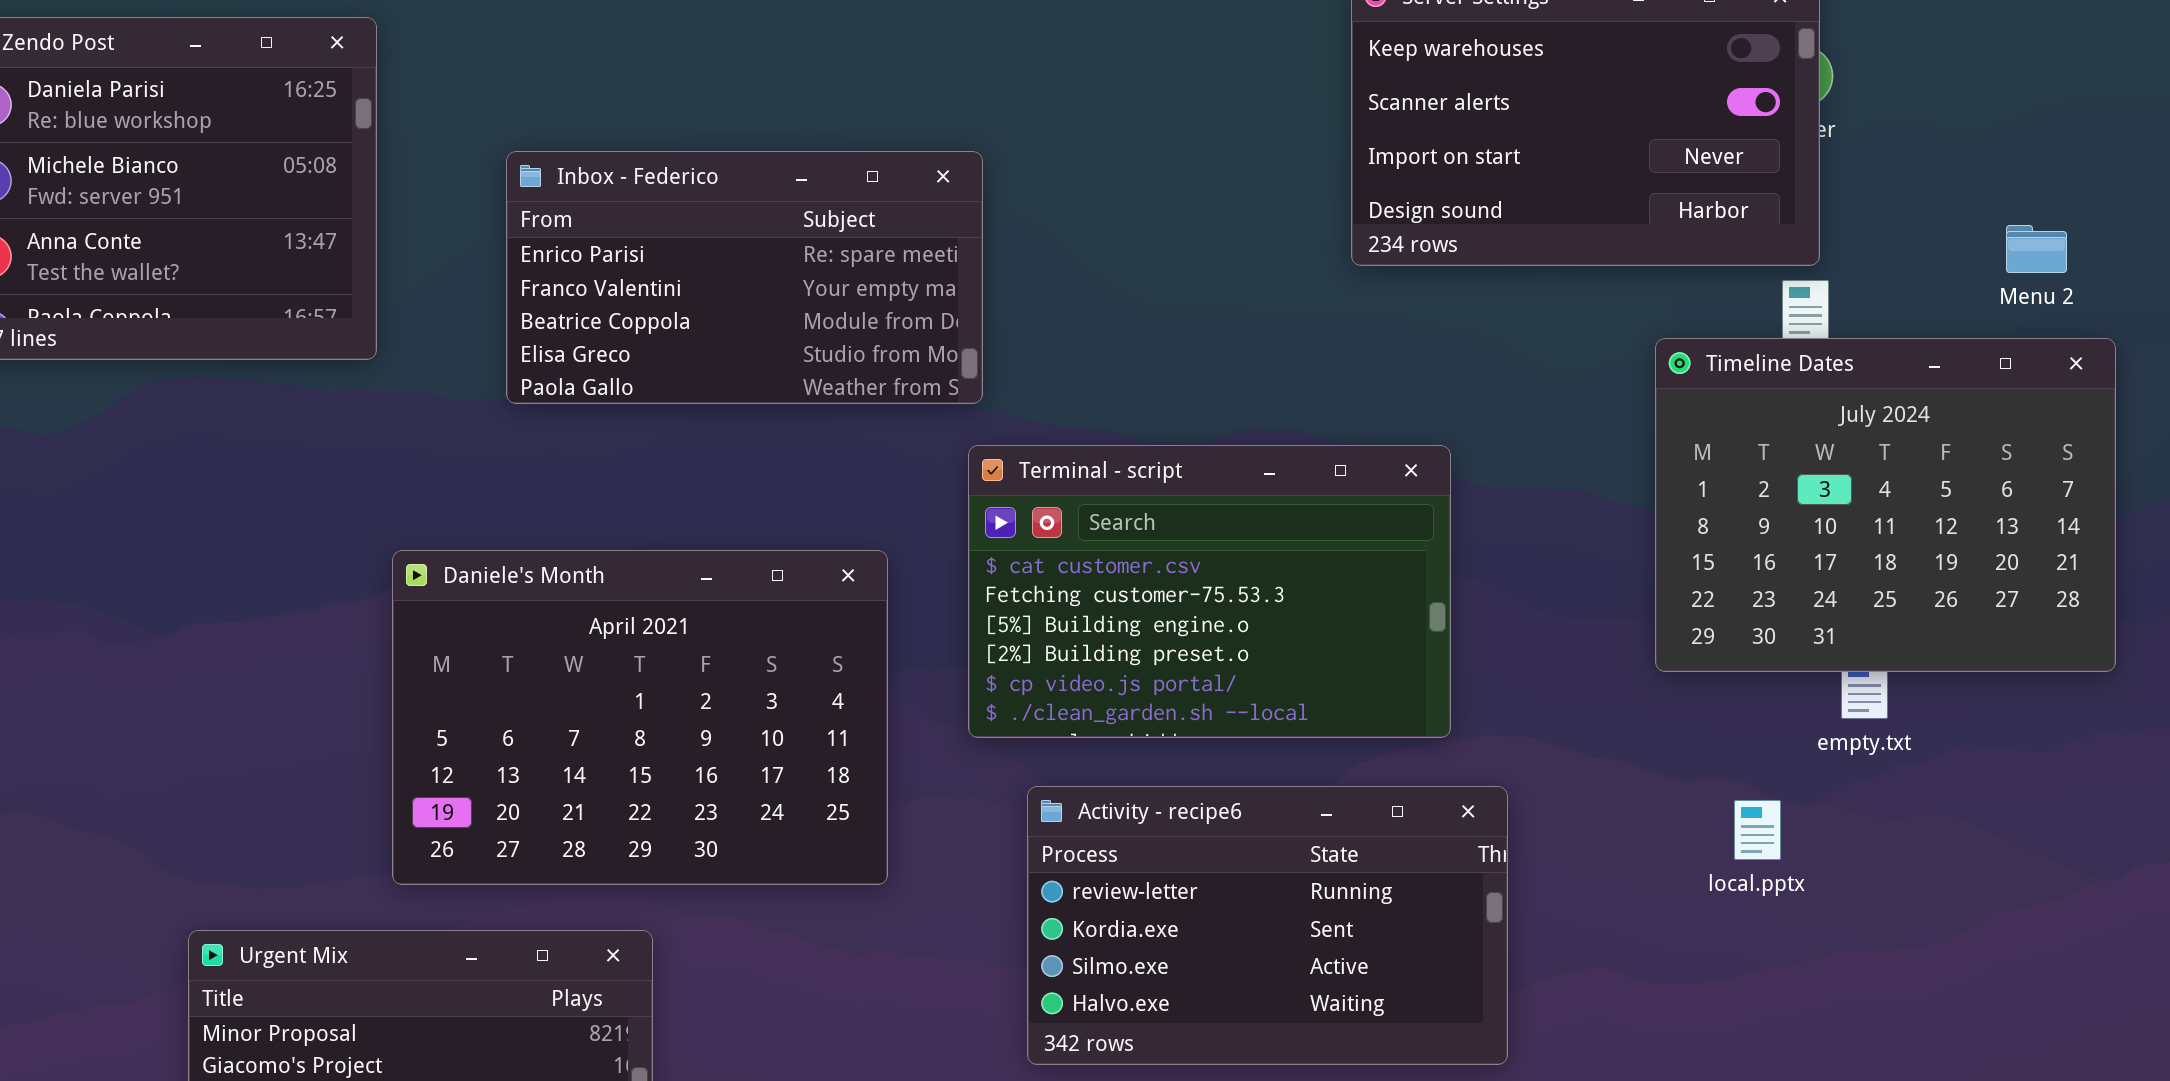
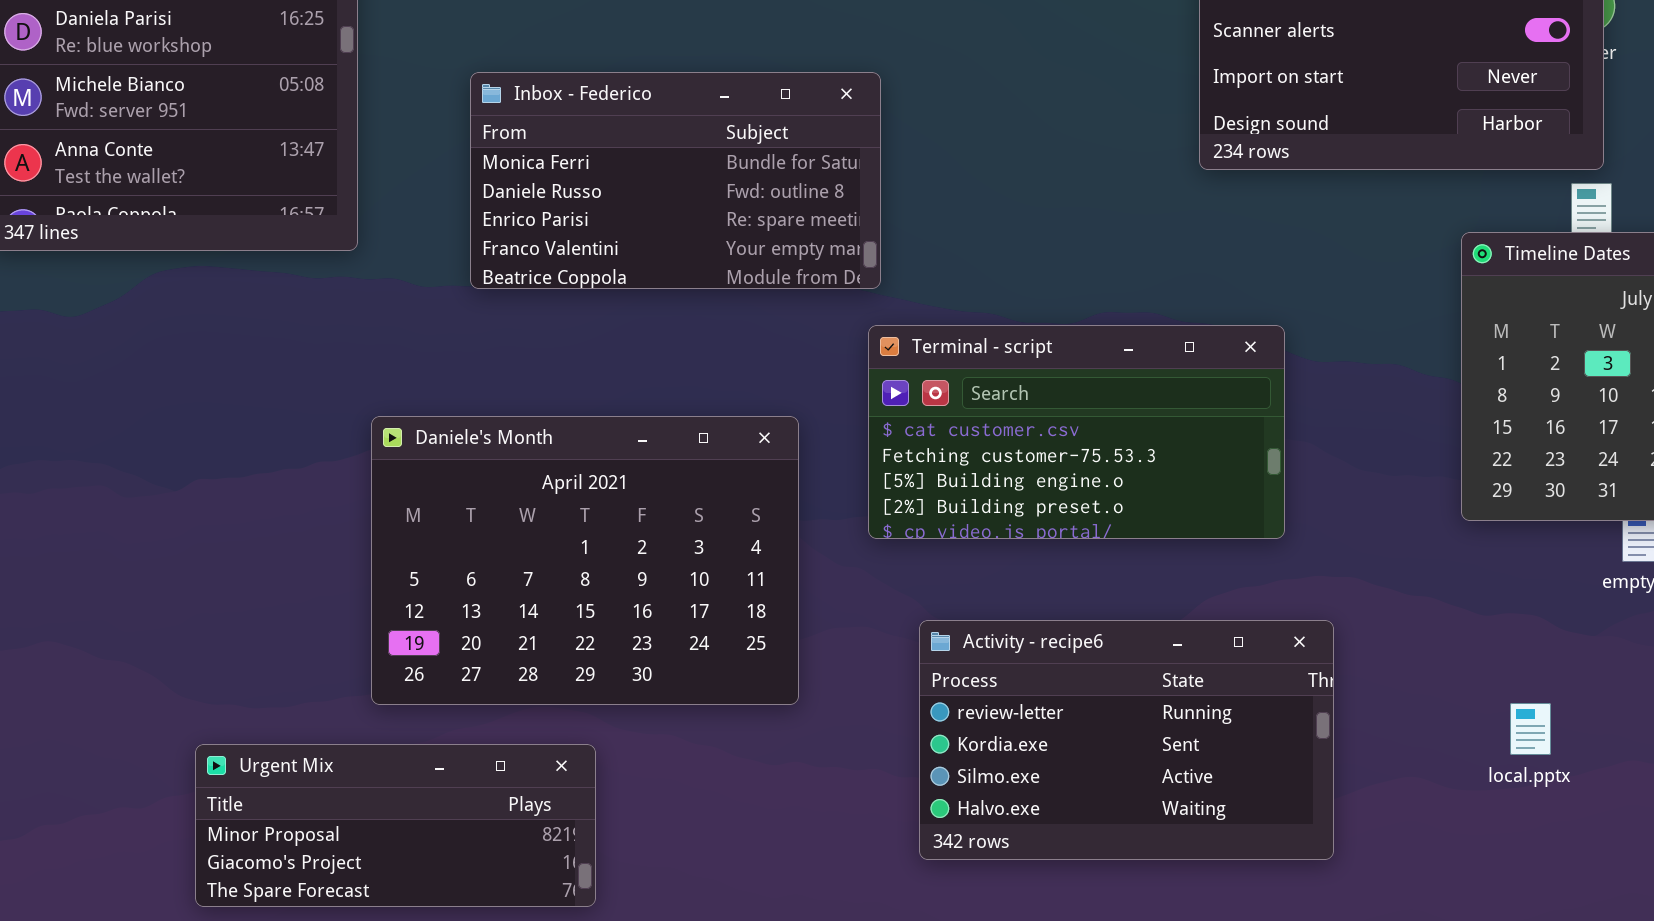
Inbox - Federico: [506,151,983,404] -> [470,72,881,289], scrolled up 2 rows
Terminal - script: [968,445,1451,738] -> [868,325,1285,539], resized
local.pptx: [1734,800,1781,860] -> [1510,703,1551,755], moved

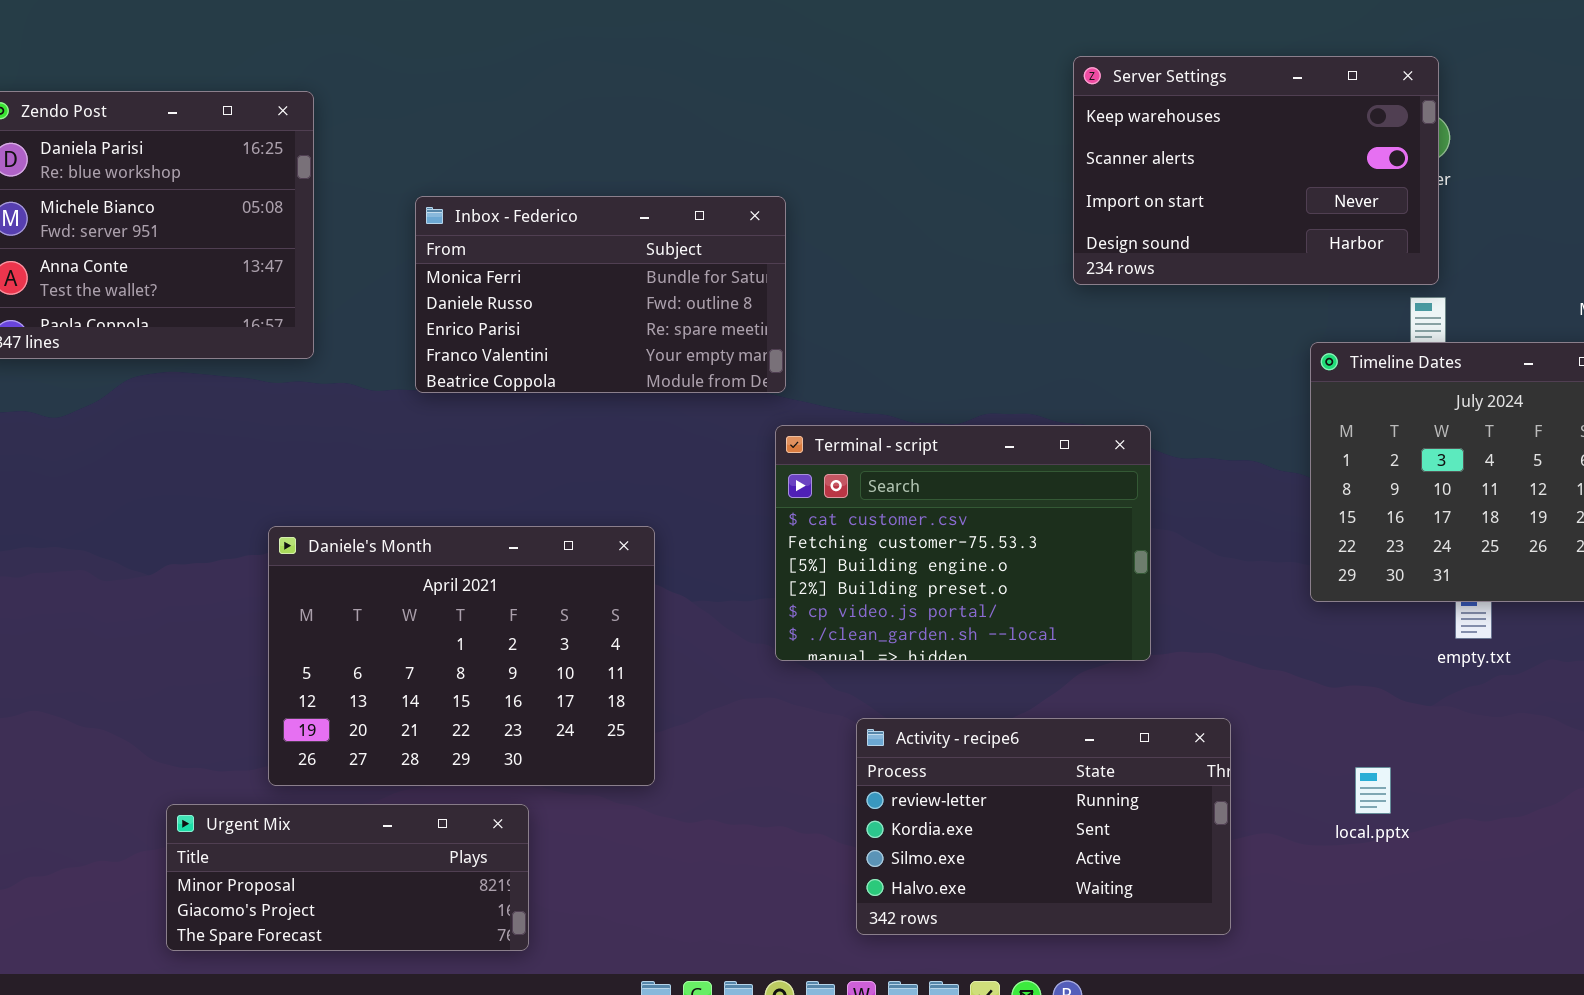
Terminal - script: [868,325,1285,539] -> [775,425,1151,661], resized
Daniele's Month: [371,416,799,705] -> [268,526,655,786], moved
Activity - recipe6: [919,620,1334,860] -> [856,718,1231,935], moved

